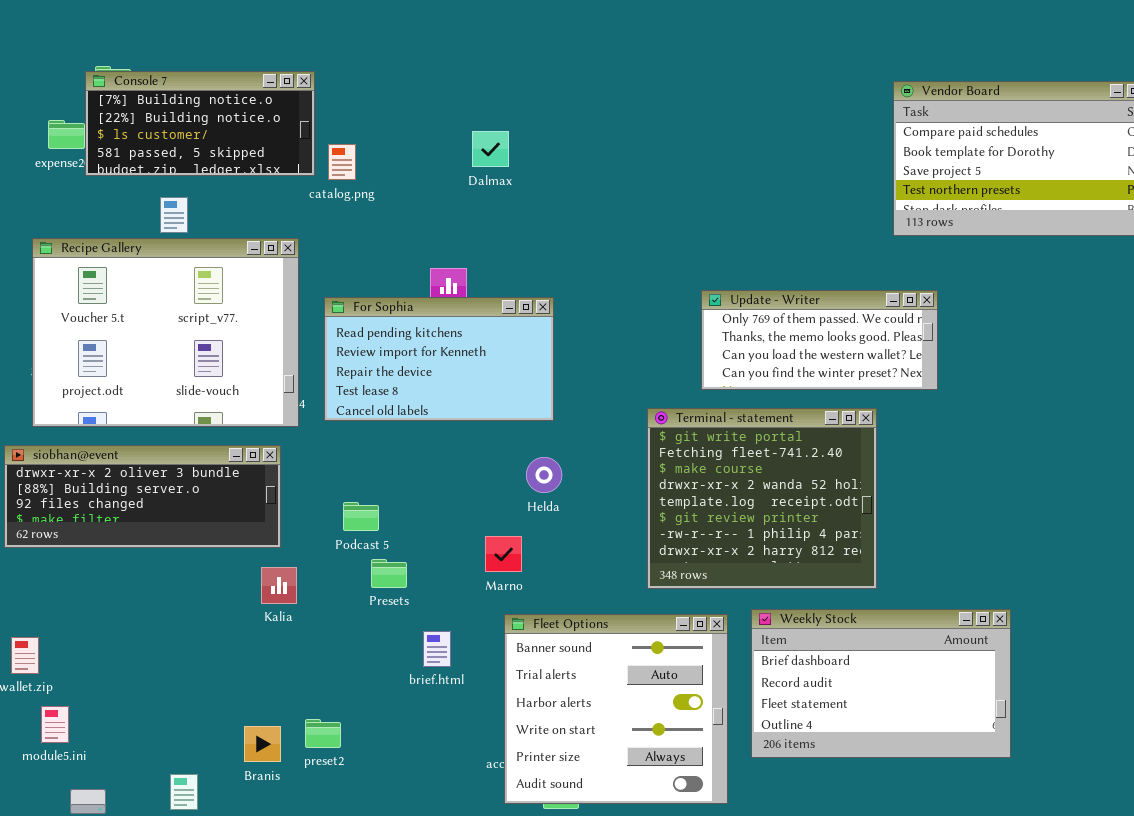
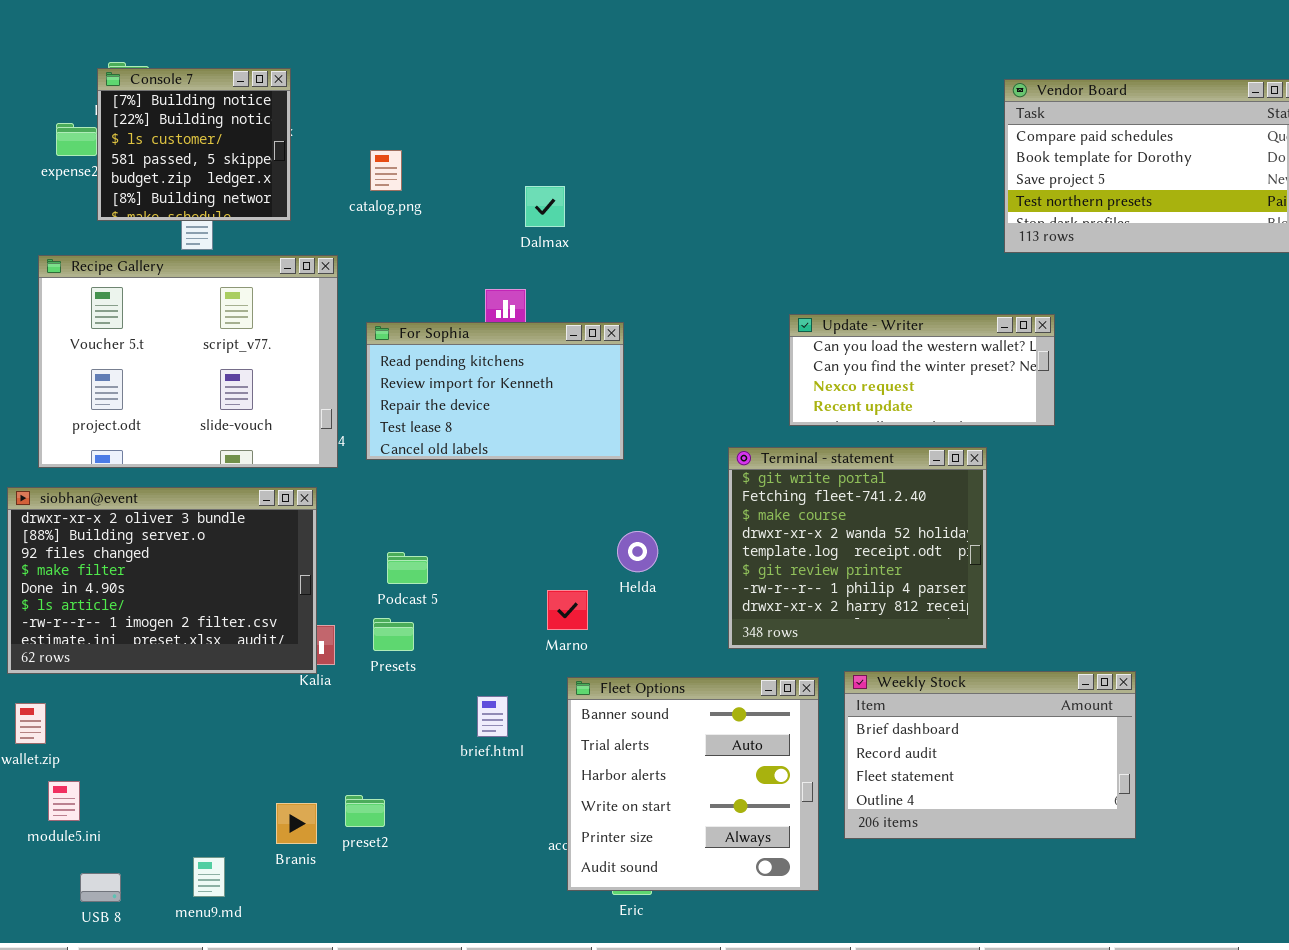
Console 7: [85,71,315,176] -> [97,68,291,221], resized
Dalmax: [472,131,509,167] -> [525,186,565,227], moved
Update - Writer: [701,290,938,390] -> [789,314,1055,426], scrolled down 2 rows
siobhan@event: [4,445,281,548] -> [7,487,317,674], resized
Helda: [526,457,562,493] -> [617,531,658,572], moved
Presets: [371,559,407,588] -> [373,618,414,651], moved

